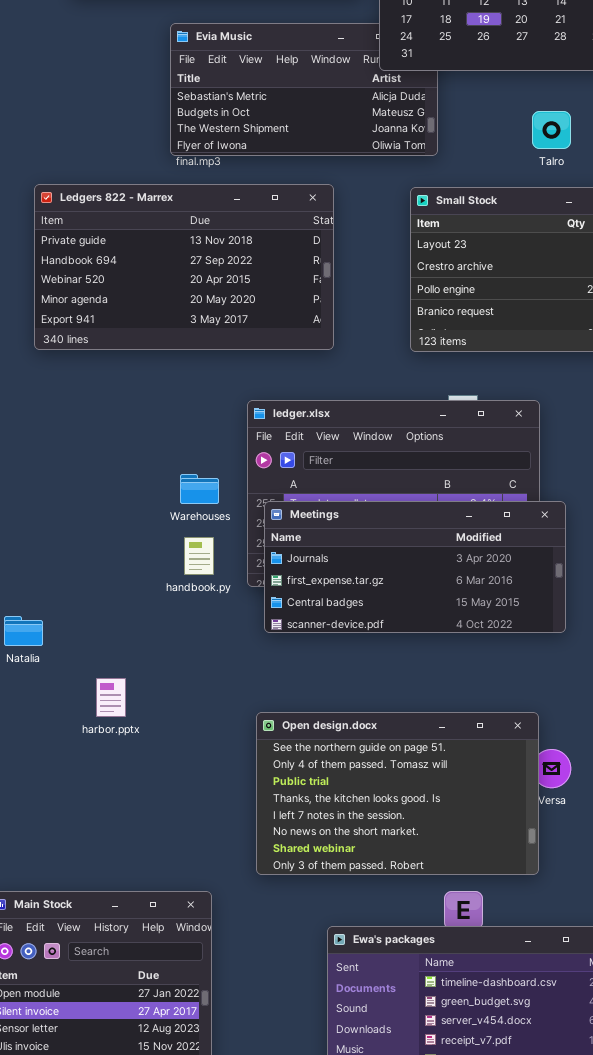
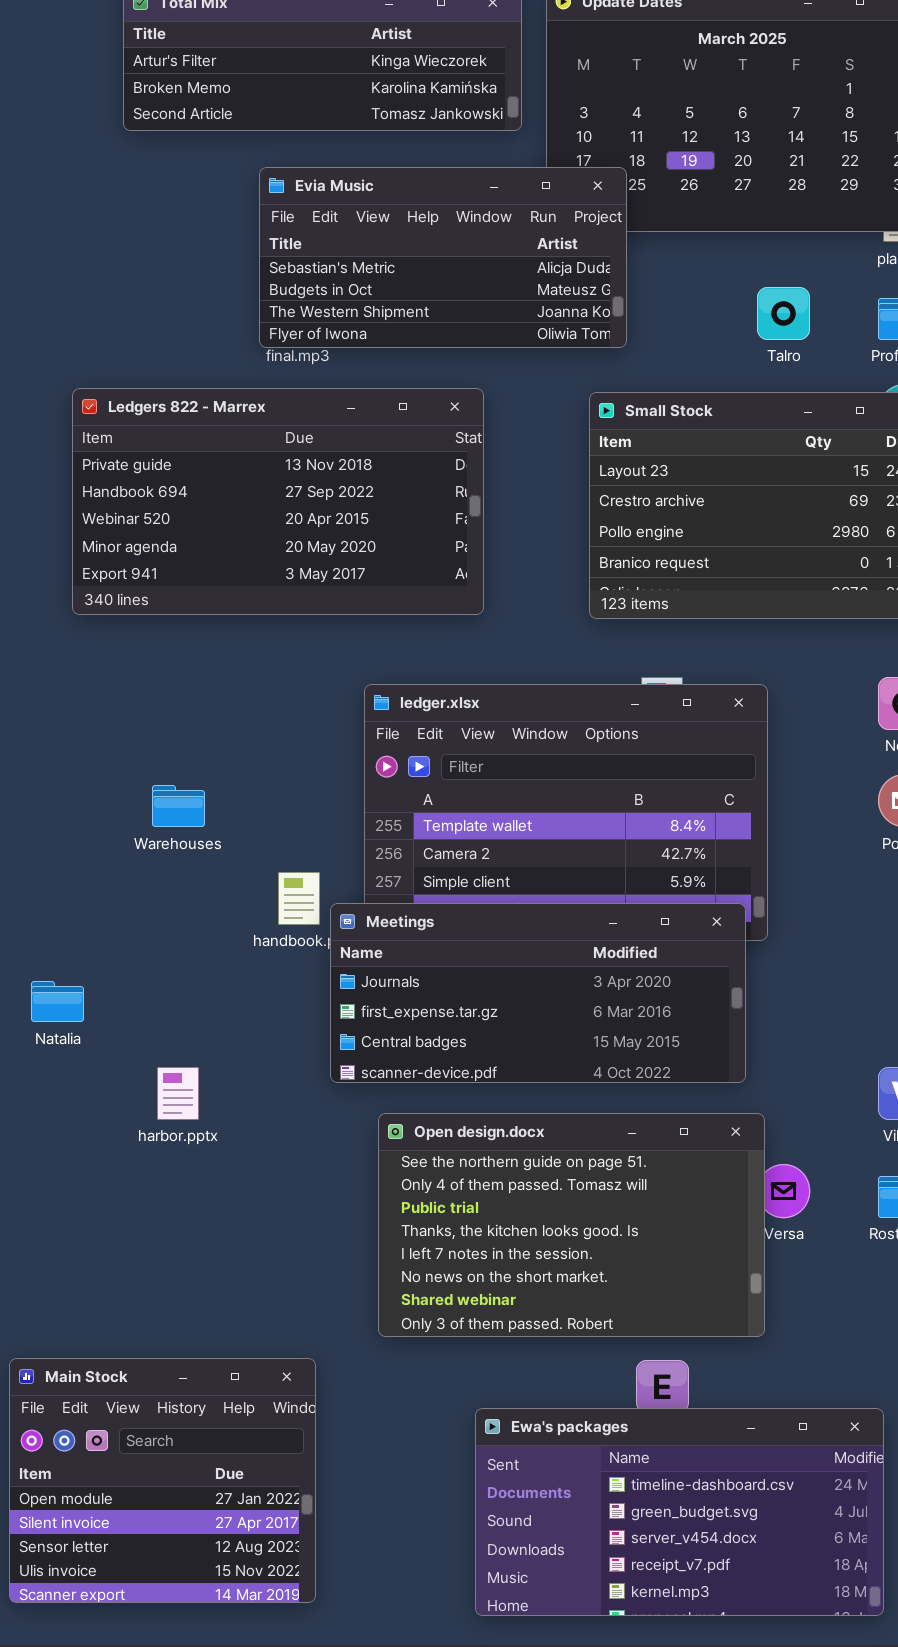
Evia Music: [170,23,438,156] -> [259,167,627,348], raised
Warehouses: [180,474,219,504] -> [152,785,205,827], moved
Meetings: [264,501,566,633] -> [330,903,746,1083], moved

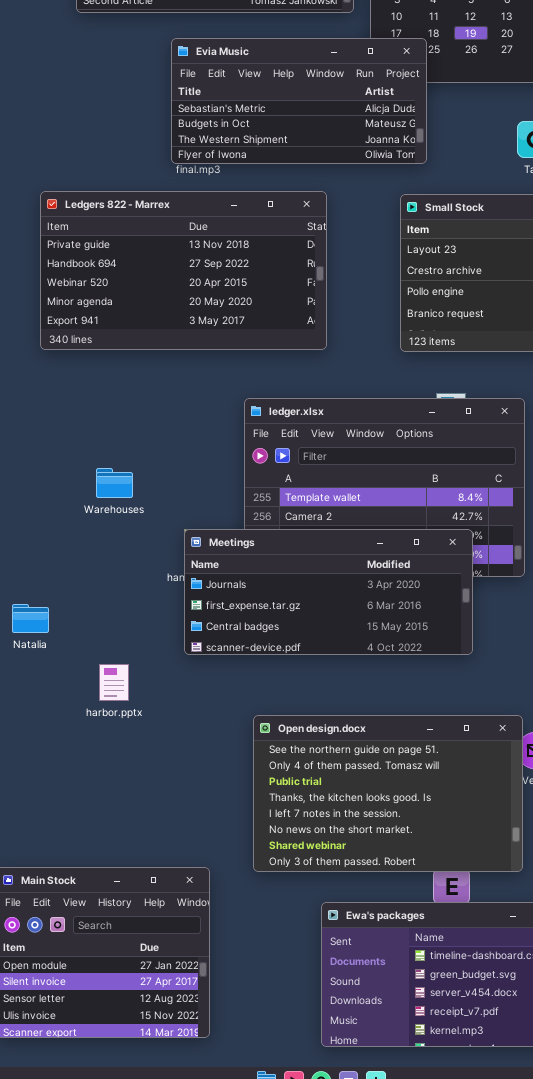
Meetings: [330,903,746,1083] -> [184,529,473,655], moved
Open design.docx: [378,1113,765,1337] -> [253,715,523,872], moved

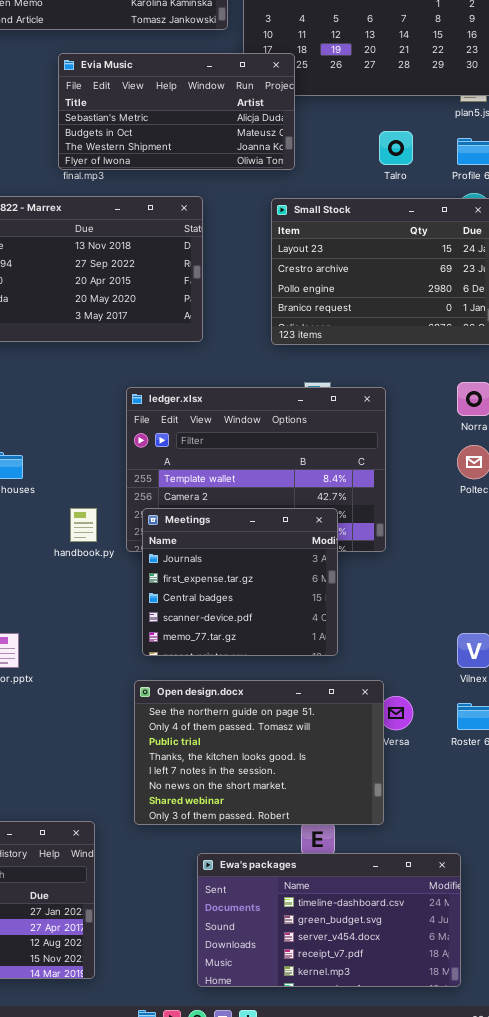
Meetings: [184,529,473,655] -> [142,508,338,656], resized

